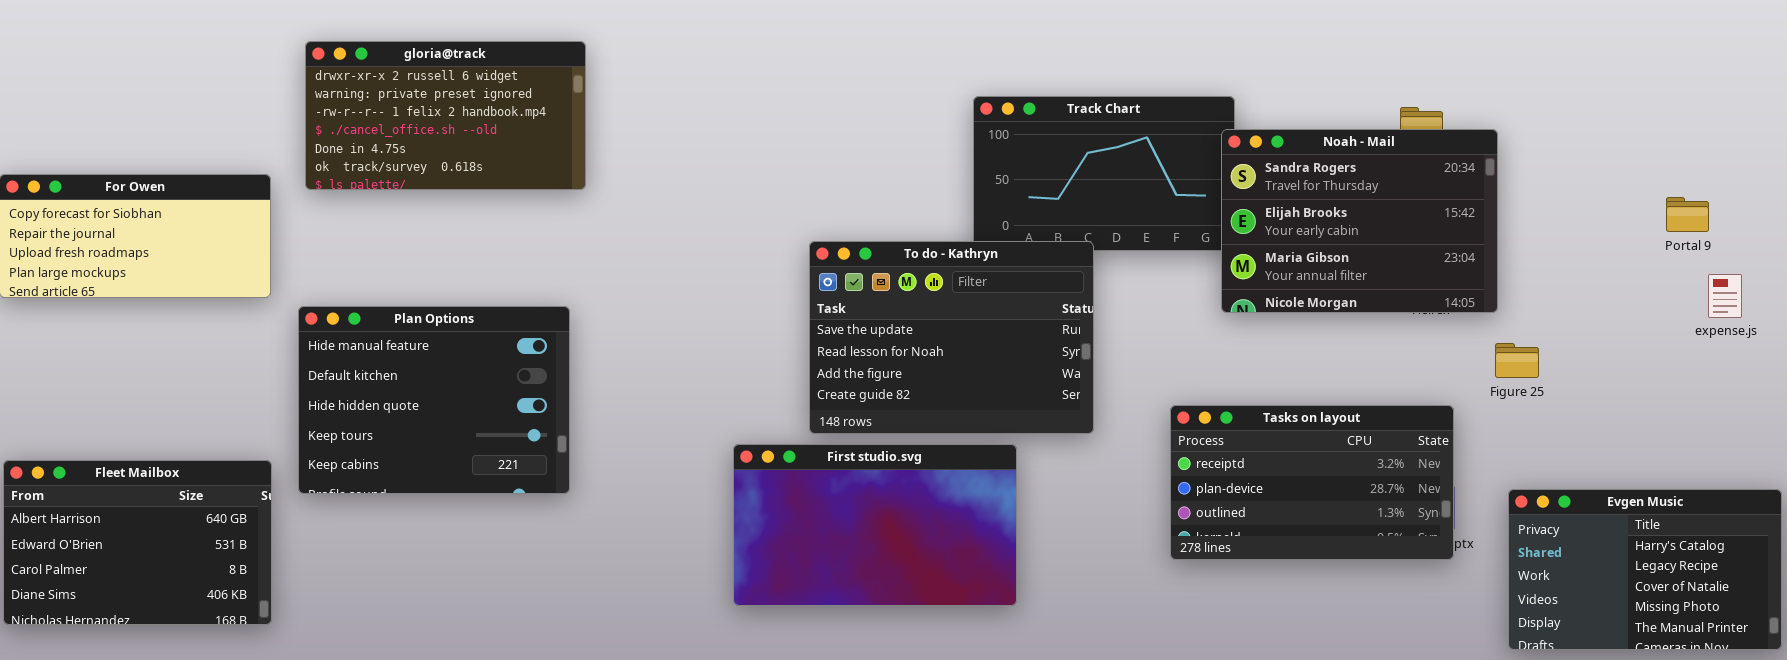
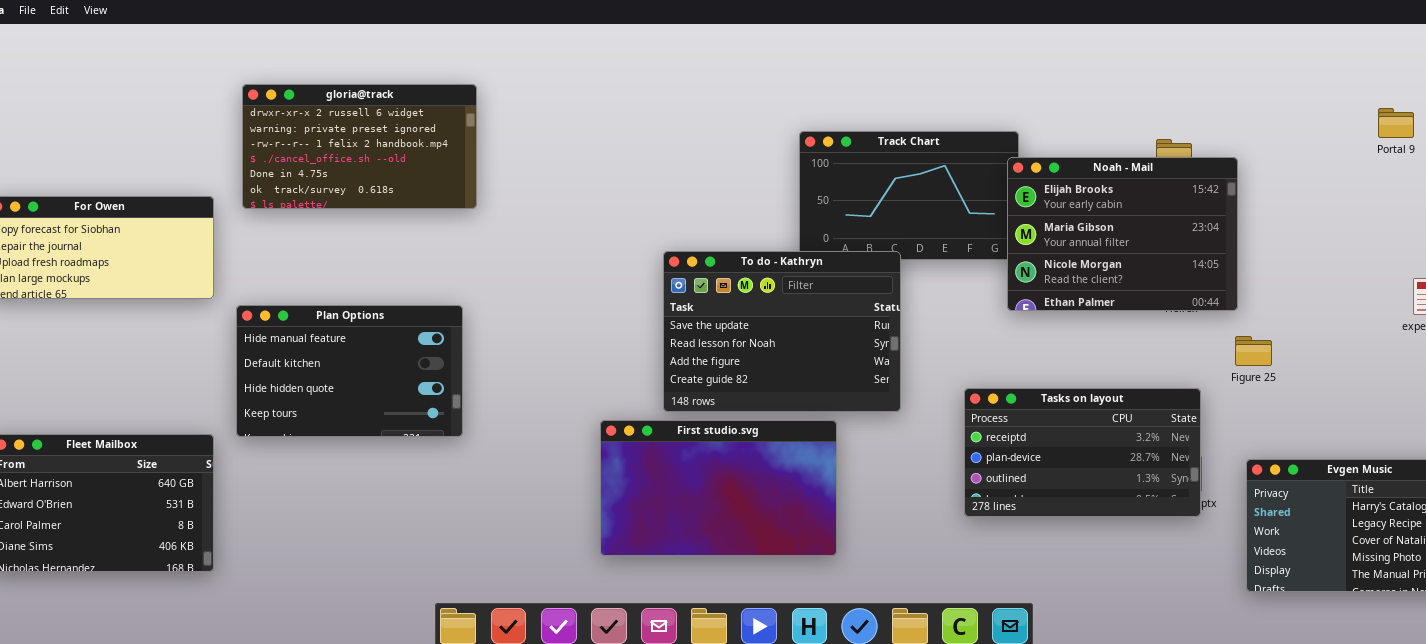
Noah - Mail: [1221,129,1498,313] -> [1007,157,1238,311], scrolled down 1 row
Portal 9: [1666,197,1709,232] -> [1378,108,1414,138], moved
Plan Options: [298,306,570,494] -> [236,305,463,437], resized

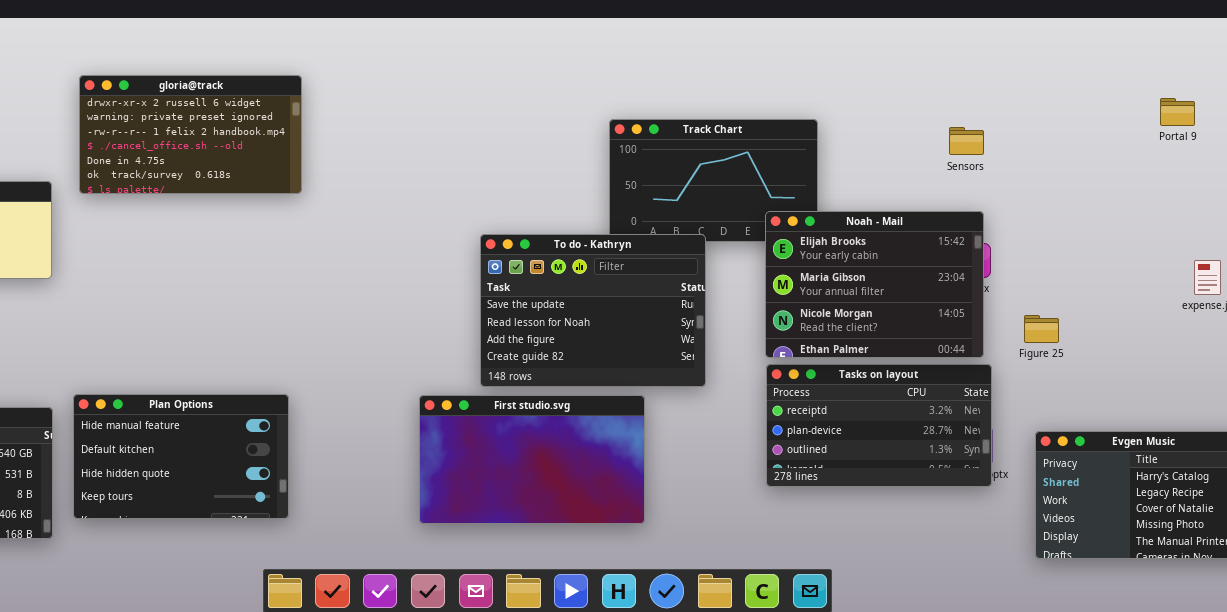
Noah - Mail: [1007,157,1238,311] -> [765,211,984,358], moved
Plan Options: [236,305,463,437] -> [73,394,289,519], moved

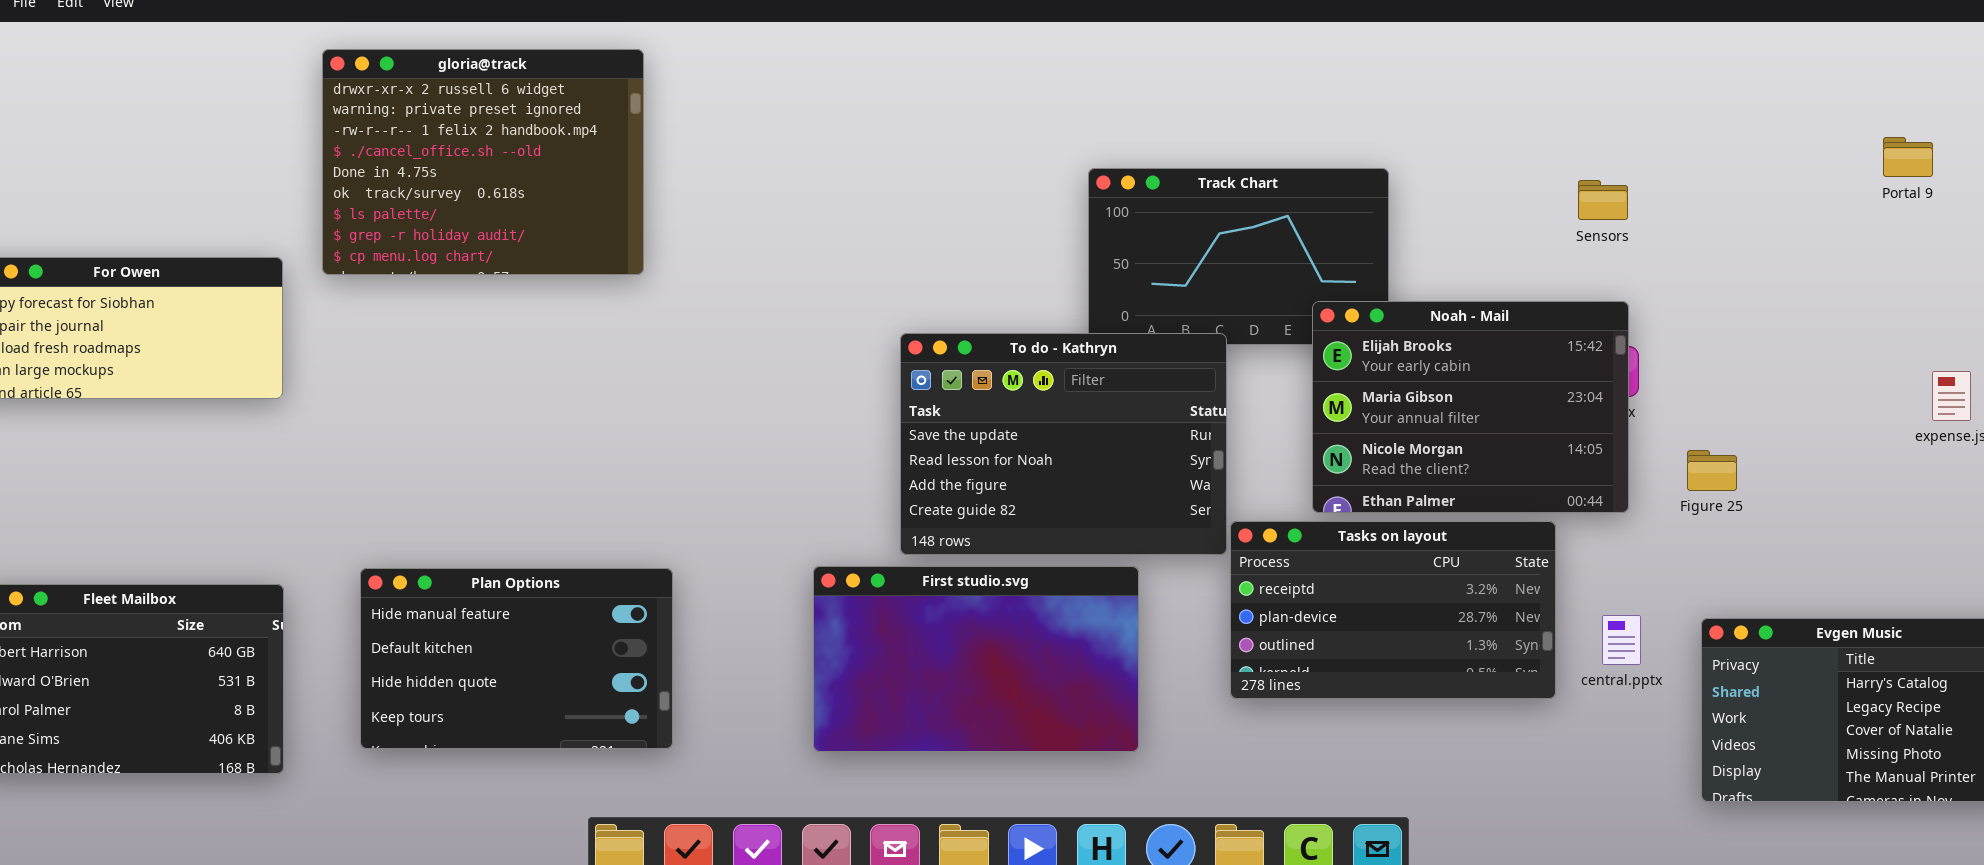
gloria@track: [79,75,302,194] -> [322,49,644,275], resized
Tasks on layout: [766,364,992,487] -> [1230,521,1556,699], moved
Plan Options: [73,394,289,519] -> [360,568,673,749], moved

